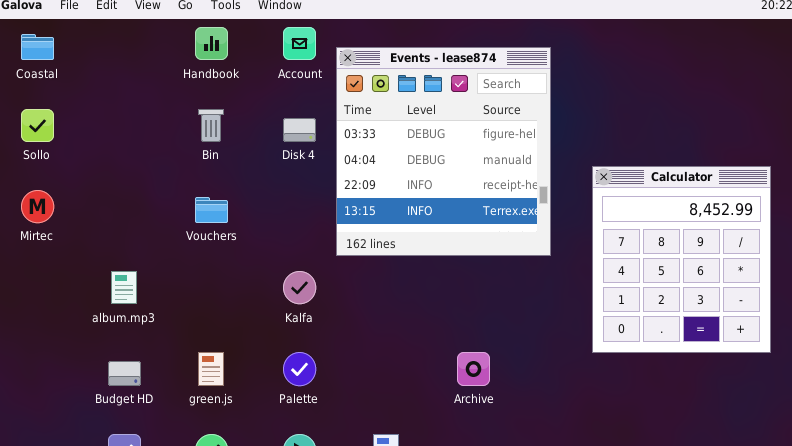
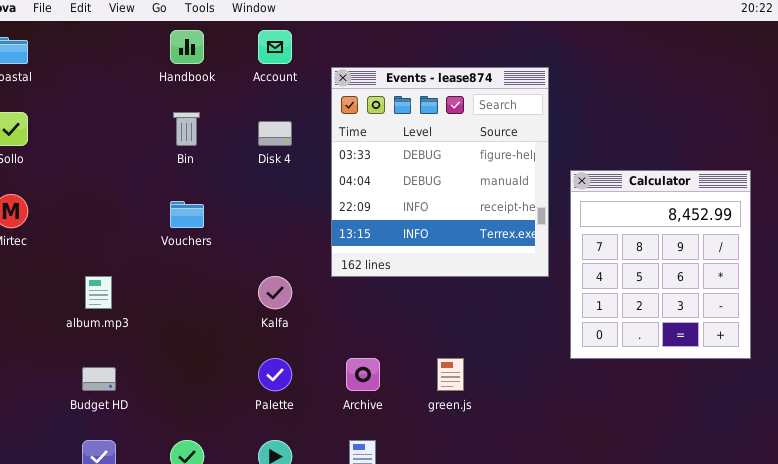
Events - lease874: [336,47,551,256] -> [331,67,549,277], moved
green.js: [198,352,224,386] -> [437,358,464,391], moved
Archive: [457,352,490,386] -> [346,358,380,391], moved

